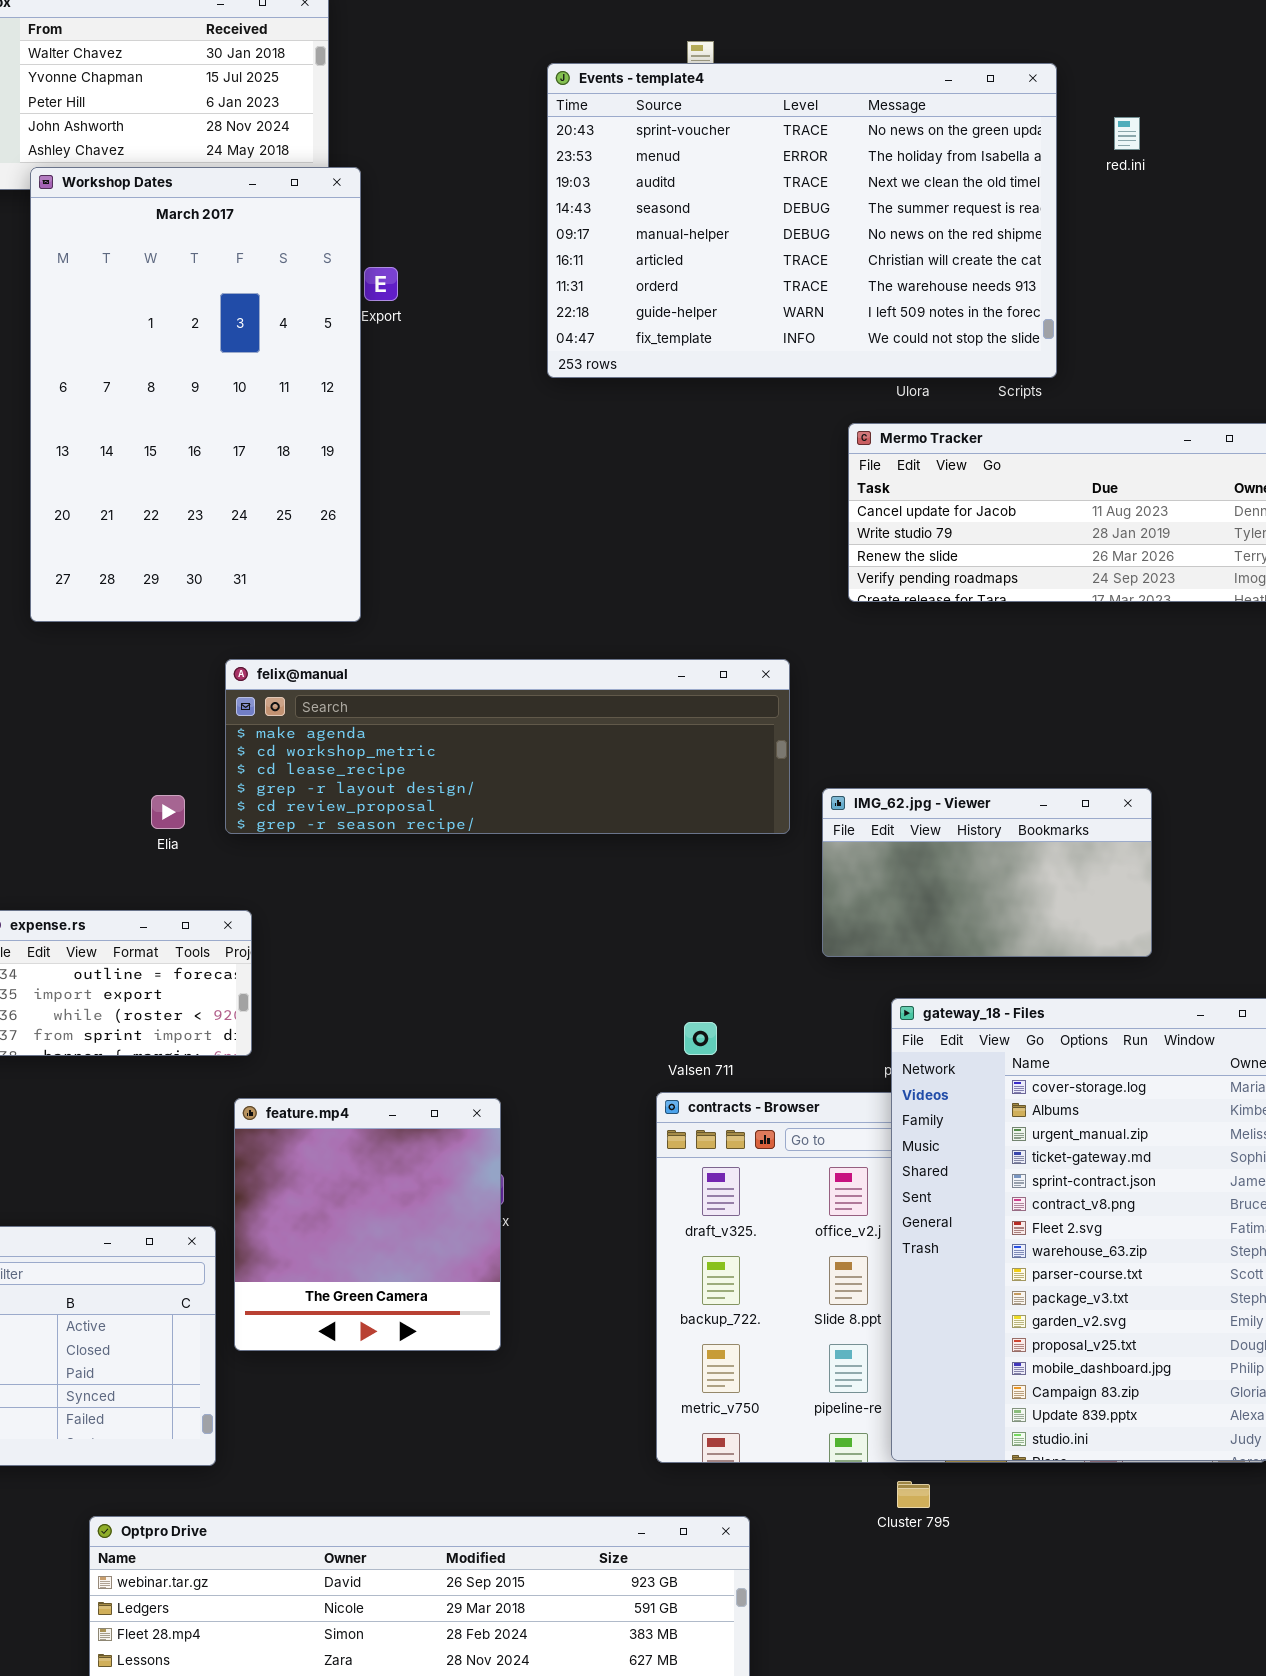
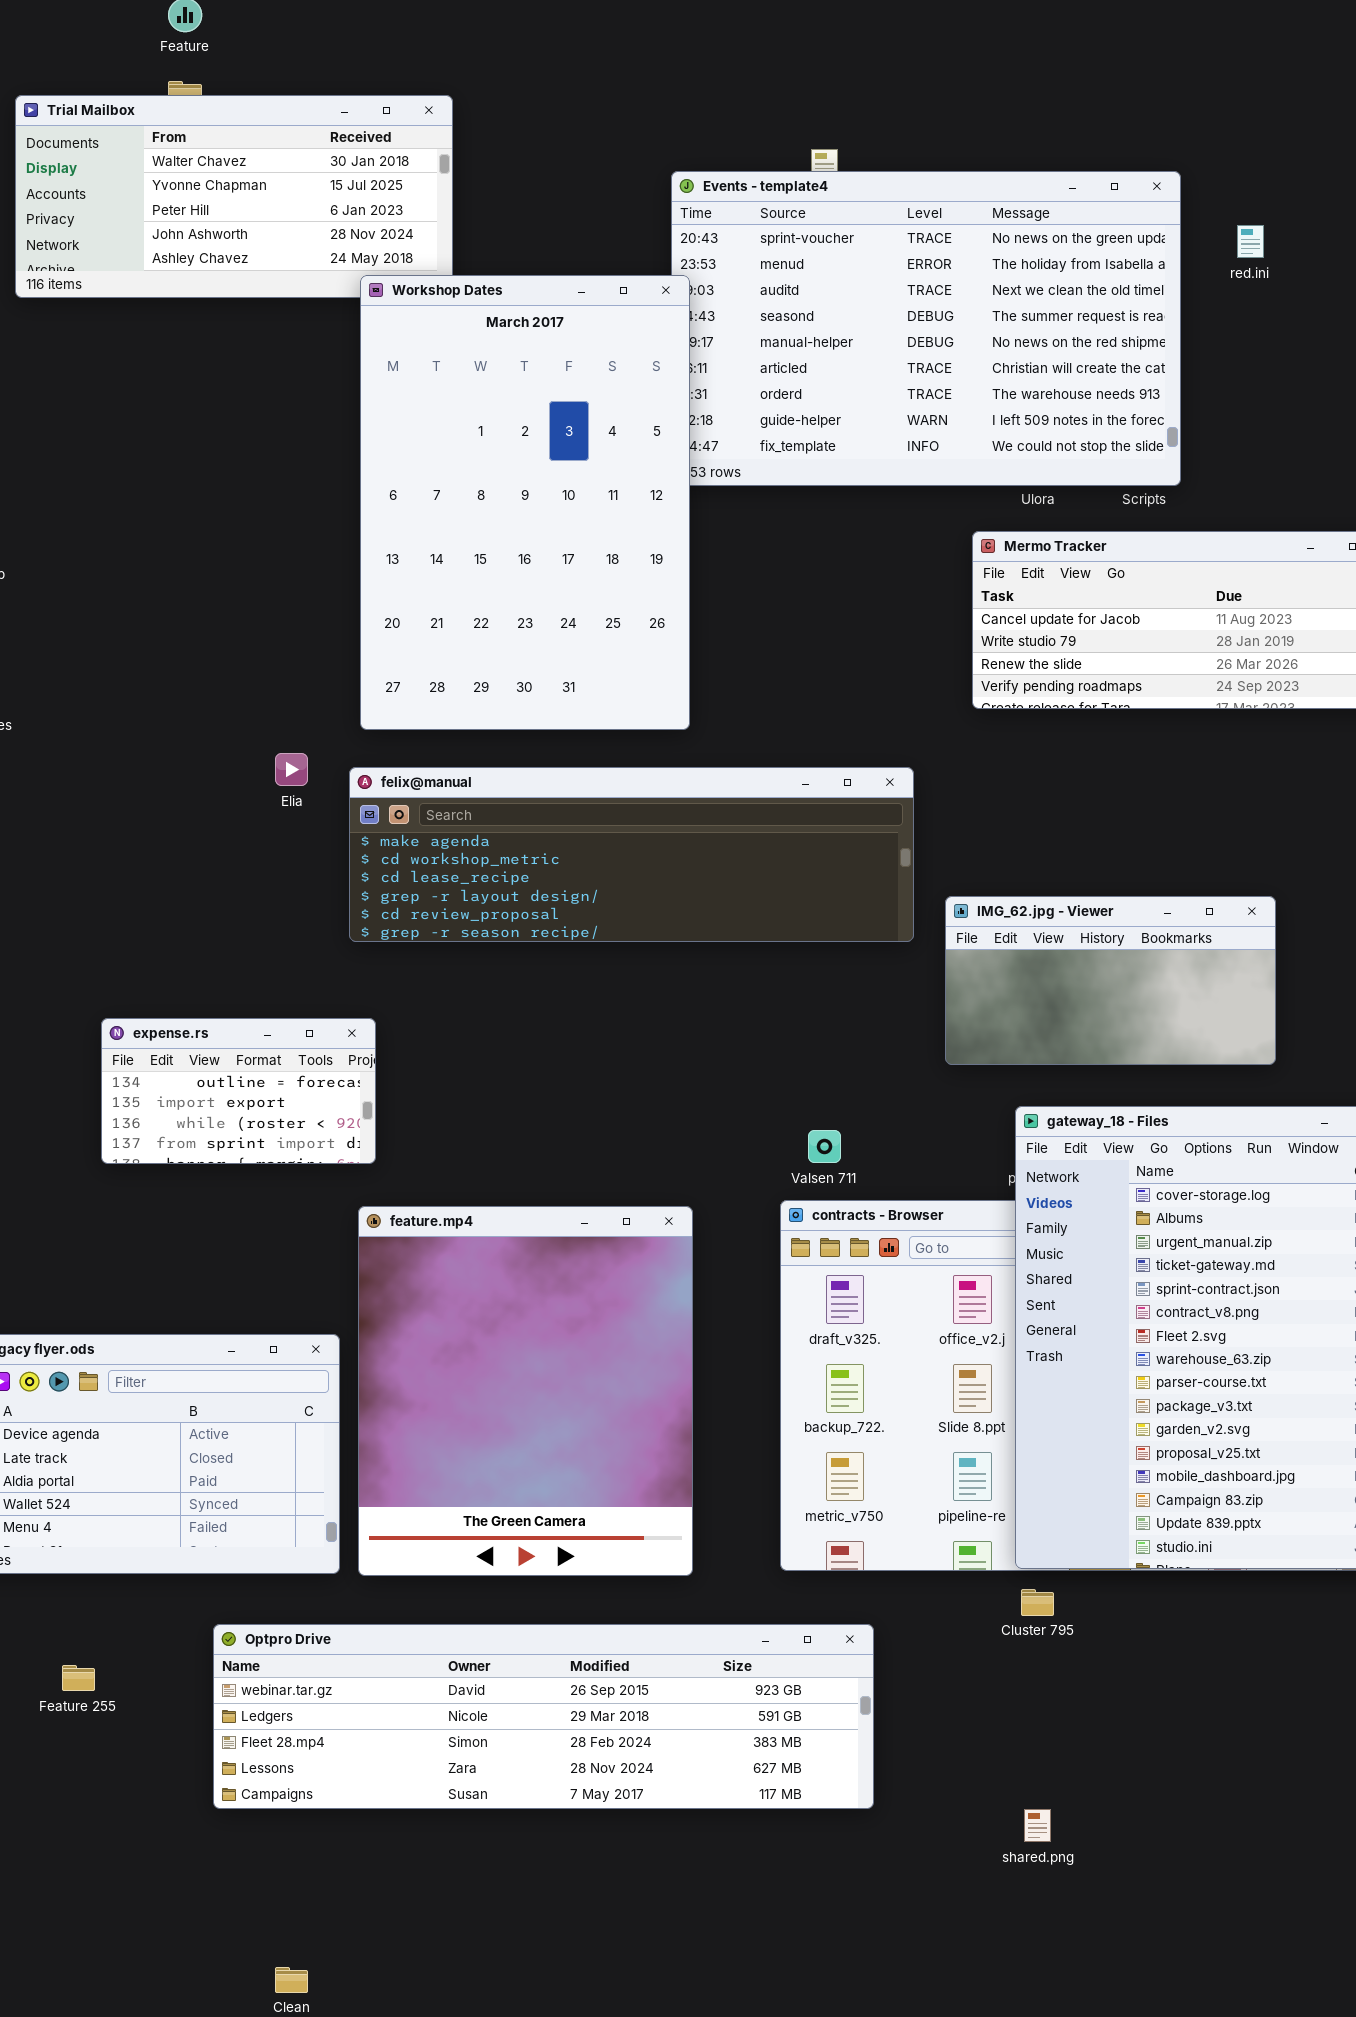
Workshop Dates: [30,167,361,622] -> [360,275,690,730], moved
Elia: [151,795,185,829] -> [275,753,308,786], moved
feature.mp4: [234,1098,501,1351] -> [358,1206,693,1576], resized

